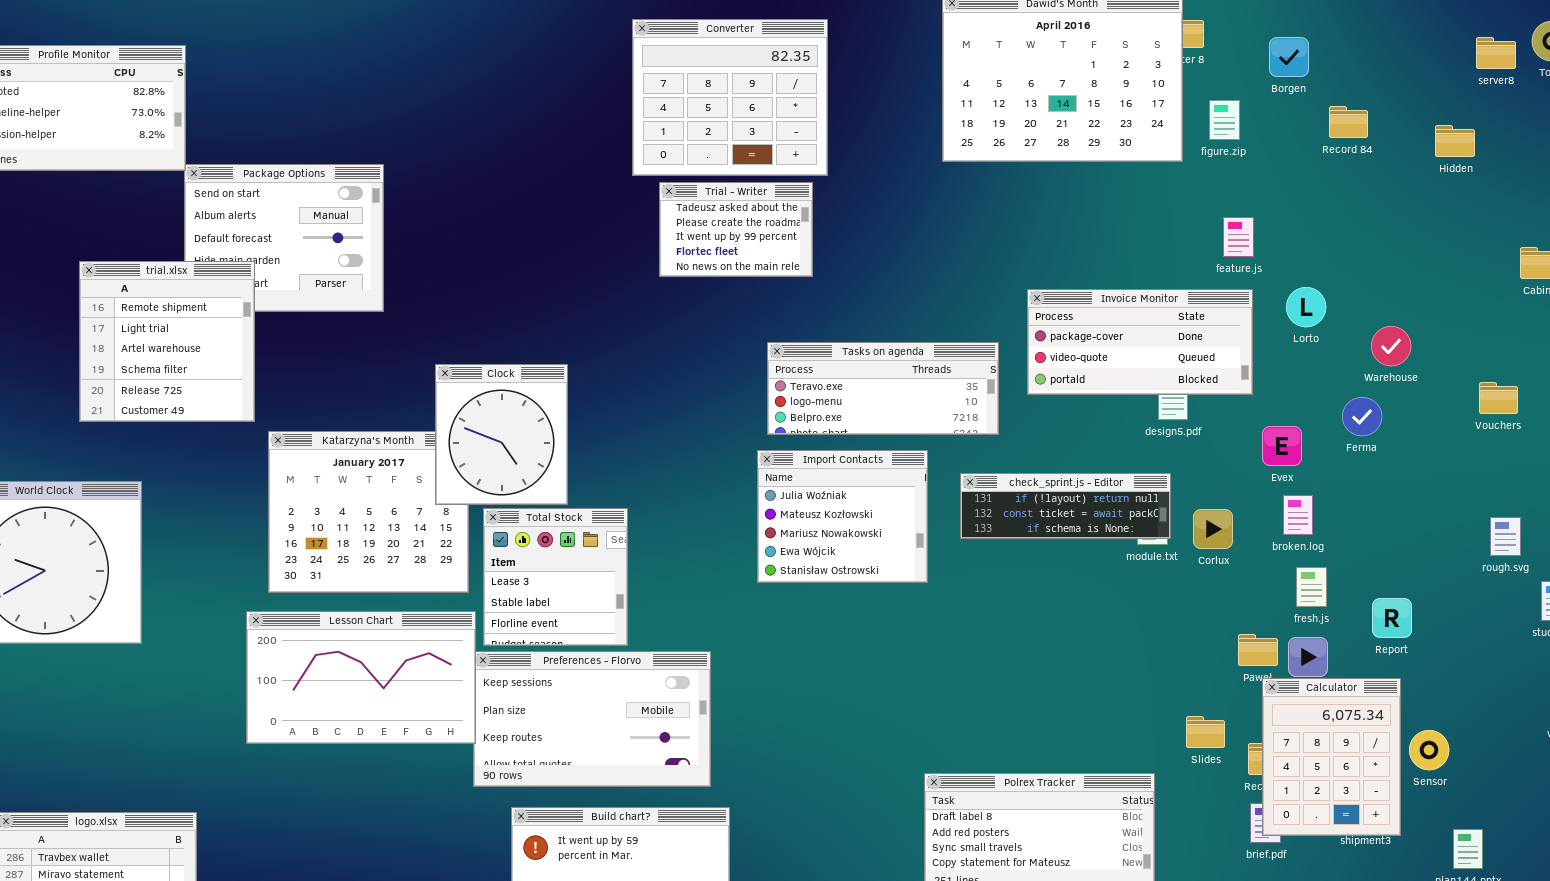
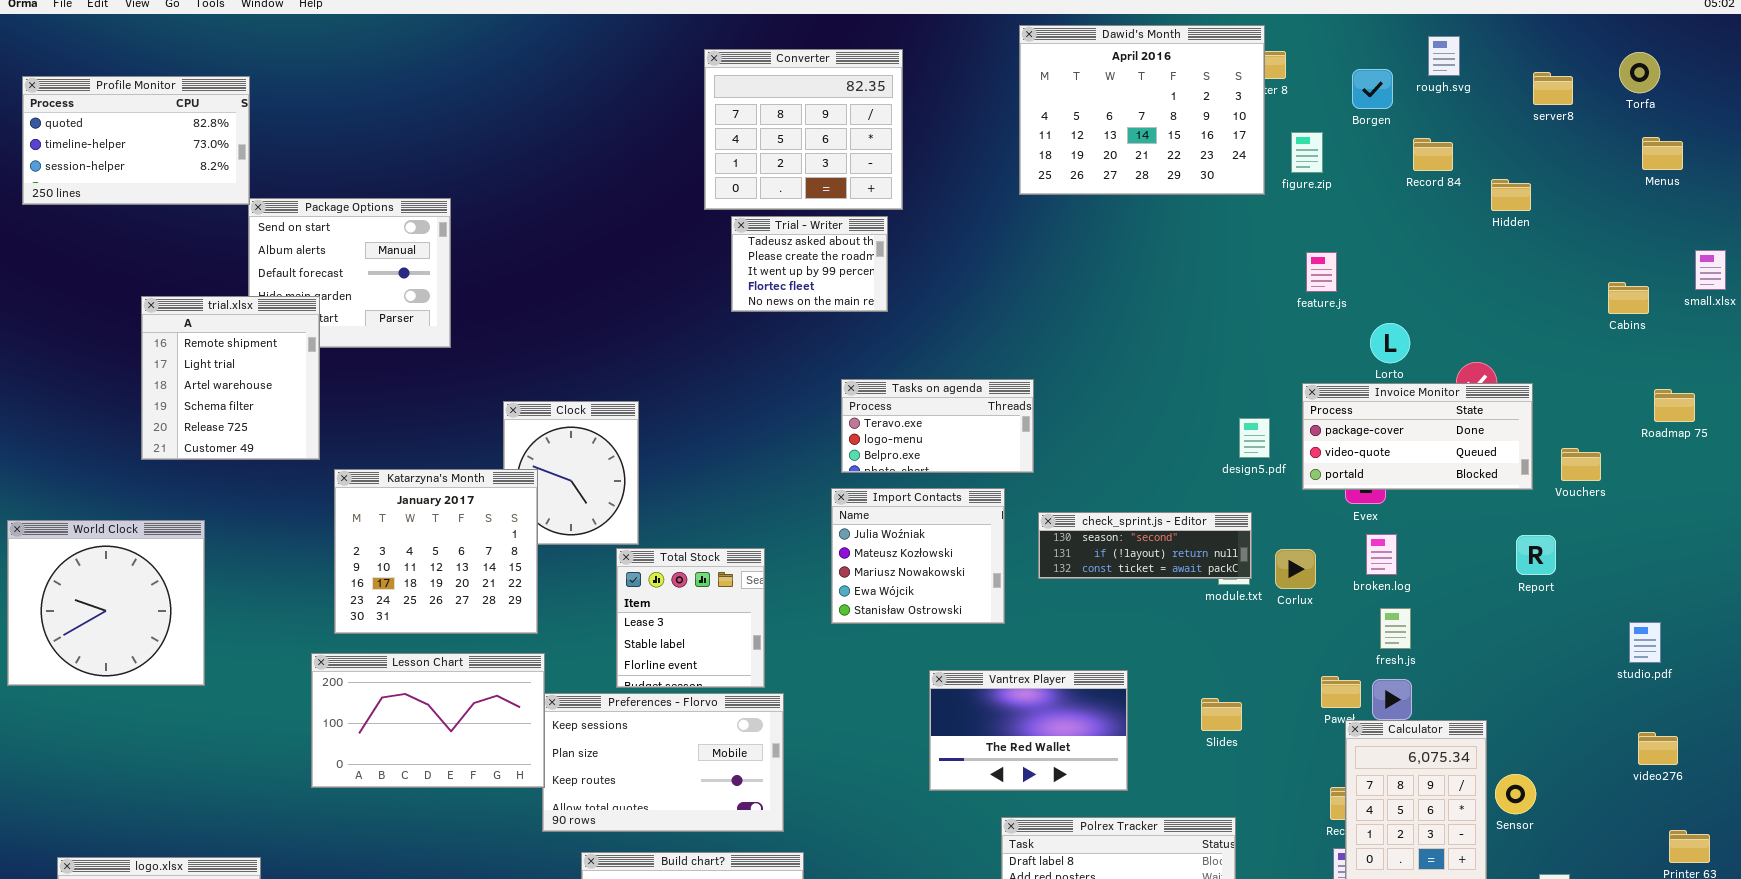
server8: [1476,37,1516,69] -> [1533,72,1573,105], moved
Hidden: [1435,125,1475,157] -> [1491,179,1531,211], moved
Invoice Monitor: [1027,289,1253,395] -> [1302,383,1533,490], moved
Tasks on agenda: [767,342,999,435] -> [841,379,1034,473], resized
Vouchers: [1479,382,1518,414] -> [1561,448,1601,481], moved
Katarzyna's Month: [268,431,469,593] -> [334,469,538,634], raised
check_sprint.js - Editor: [960,473,1171,539] -> [1038,512,1252,579], scrolled up 1 row
Total Stock: [483,508,628,646] -> [616,548,765,688], moved
rough.svg: [1490,517,1521,556] -> [1428,36,1460,76], moved
Report: [1372,598,1412,638] -> [1516,535,1556,575], moved
Vantrex Player: none -> [929,670,1128,791], opened
Slides: [1186,716,1225,748] -> [1201,698,1242,731], moved

